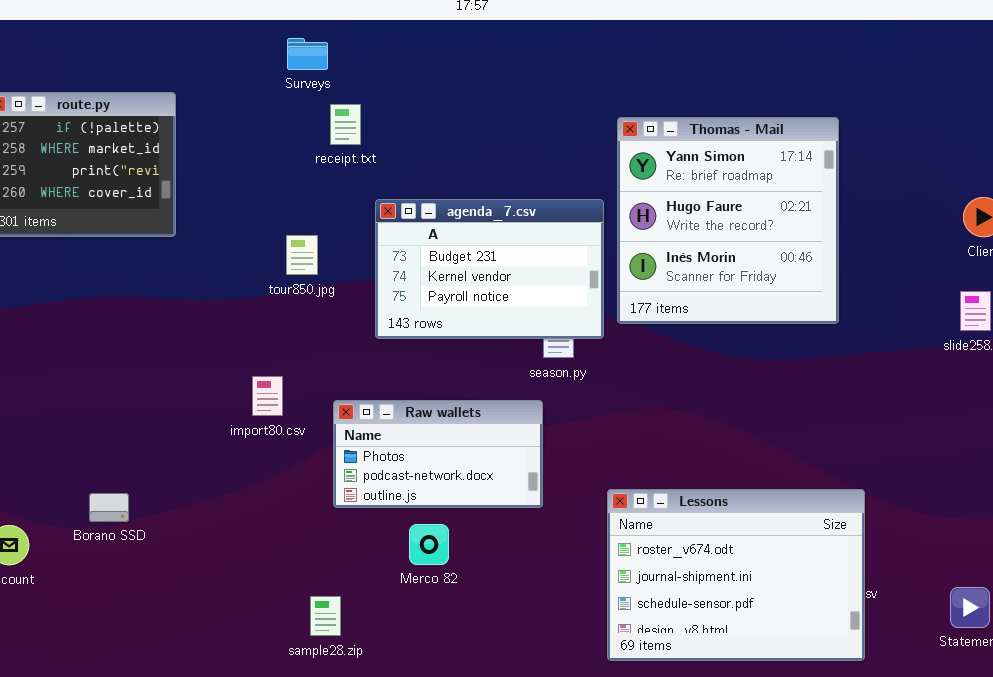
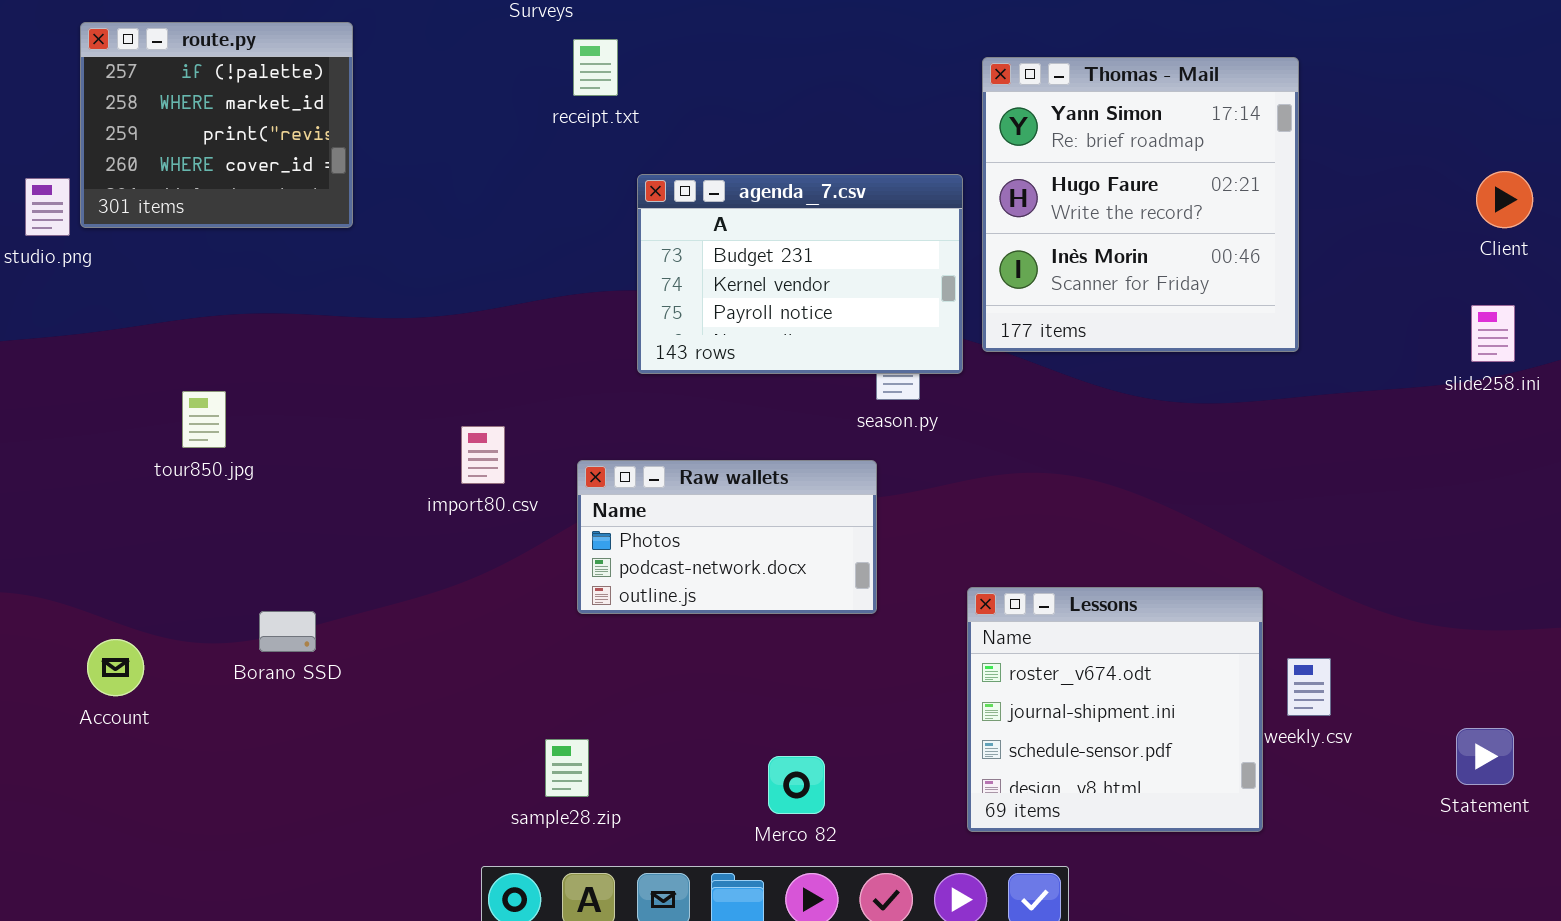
tour850.jpg: [286,235,318,275] -> [182,391,226,448], moved
Lessons: [607,489,865,661] -> [967,587,1263,832], resized
Borano SSD: [89,493,129,522] -> [259,611,316,652], moved
Merco 82: [409,524,449,565] -> [768,756,825,814], moved

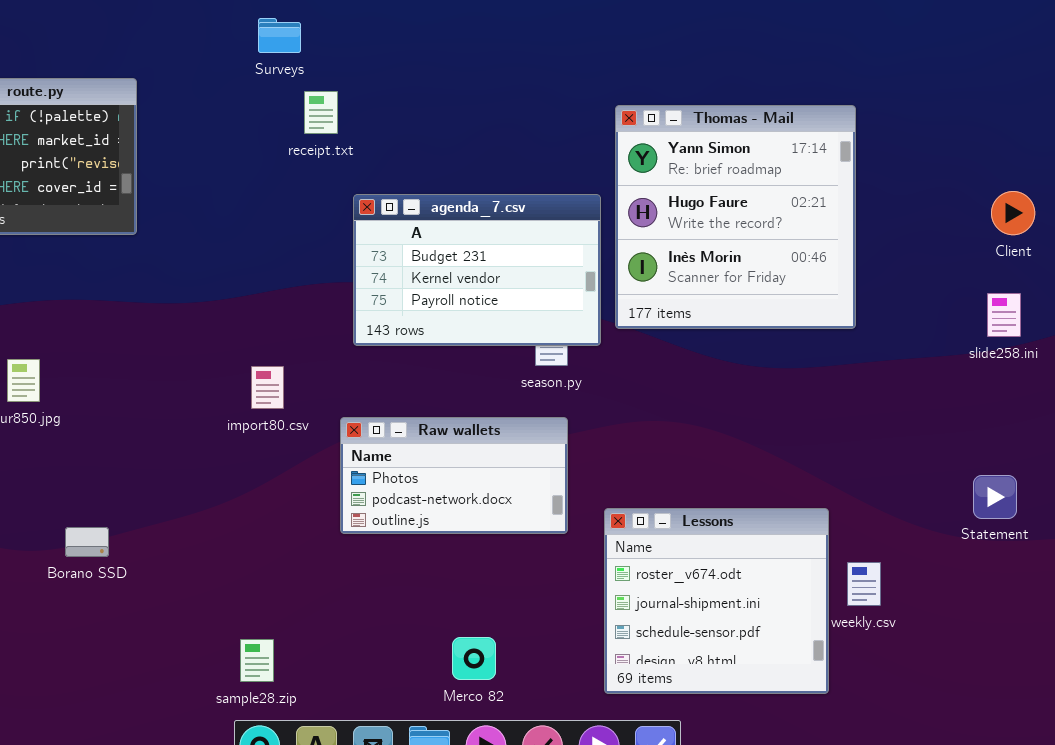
import80.csv: [461,426,505,484] -> [251,366,284,409], moved
Raw wallets: [577,460,877,614] -> [340,417,568,534], moved
Statement: [1456,728,1514,785] -> [973,475,1017,519], moved
sample28.zip: [545,739,589,797] -> [240,639,274,682], moved

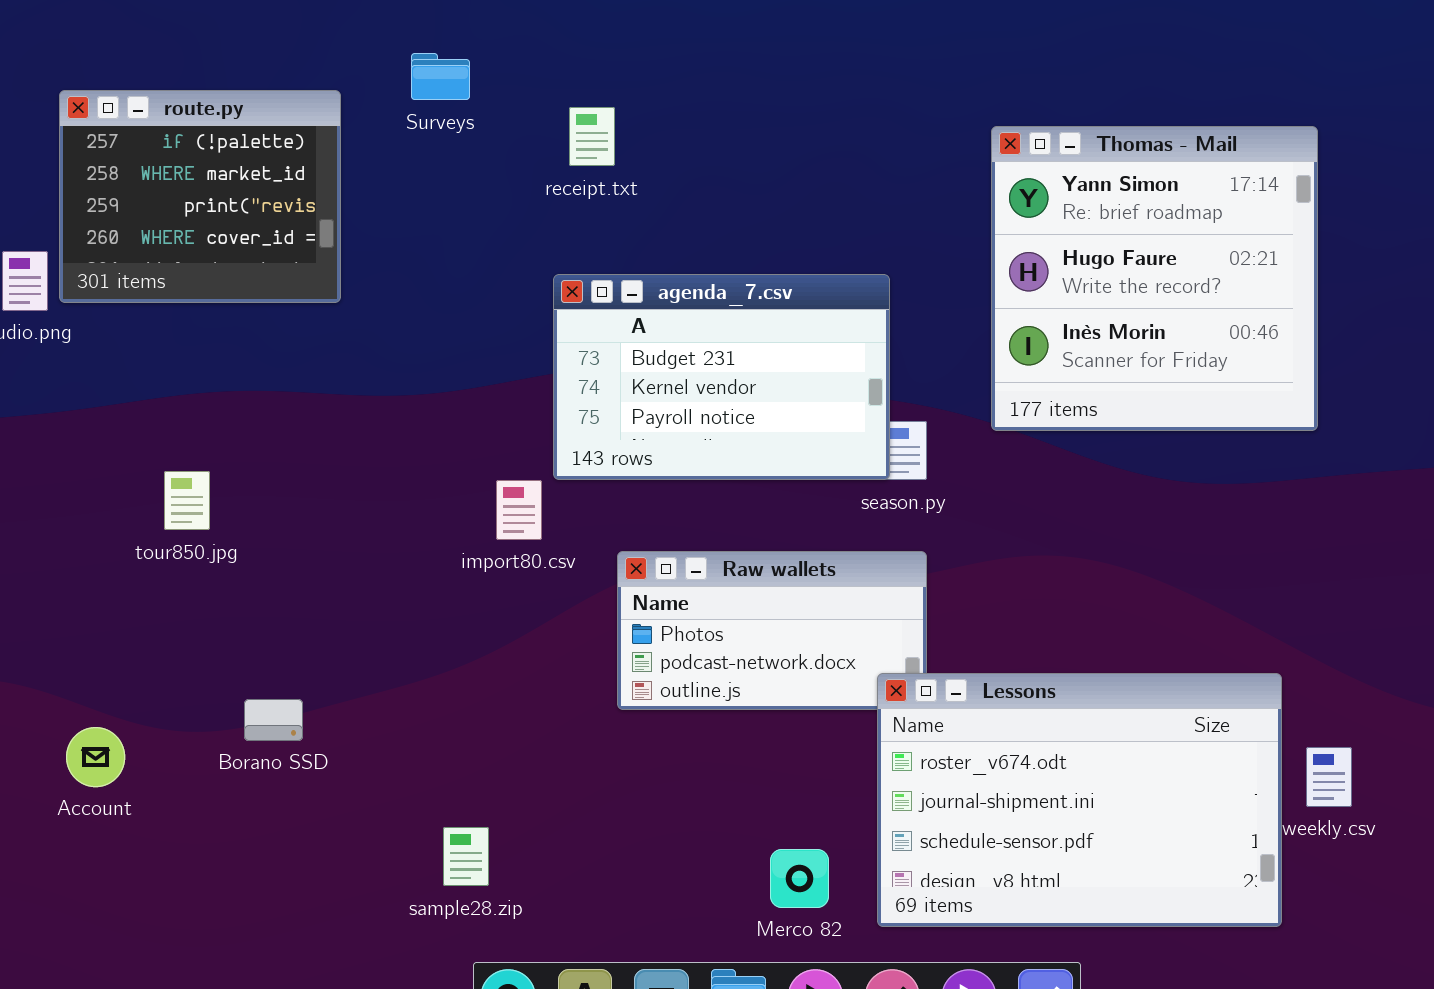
Surveys: [258,18,301,53] -> [411,53,470,100], moved
agenda_7.csv: [353,194,601,346] -> [553,274,890,480], moved
Lessons: [604,508,829,694] -> [877,673,1282,927], resized
sample28.zip: [240,639,274,682] -> [443,827,489,886], moved

